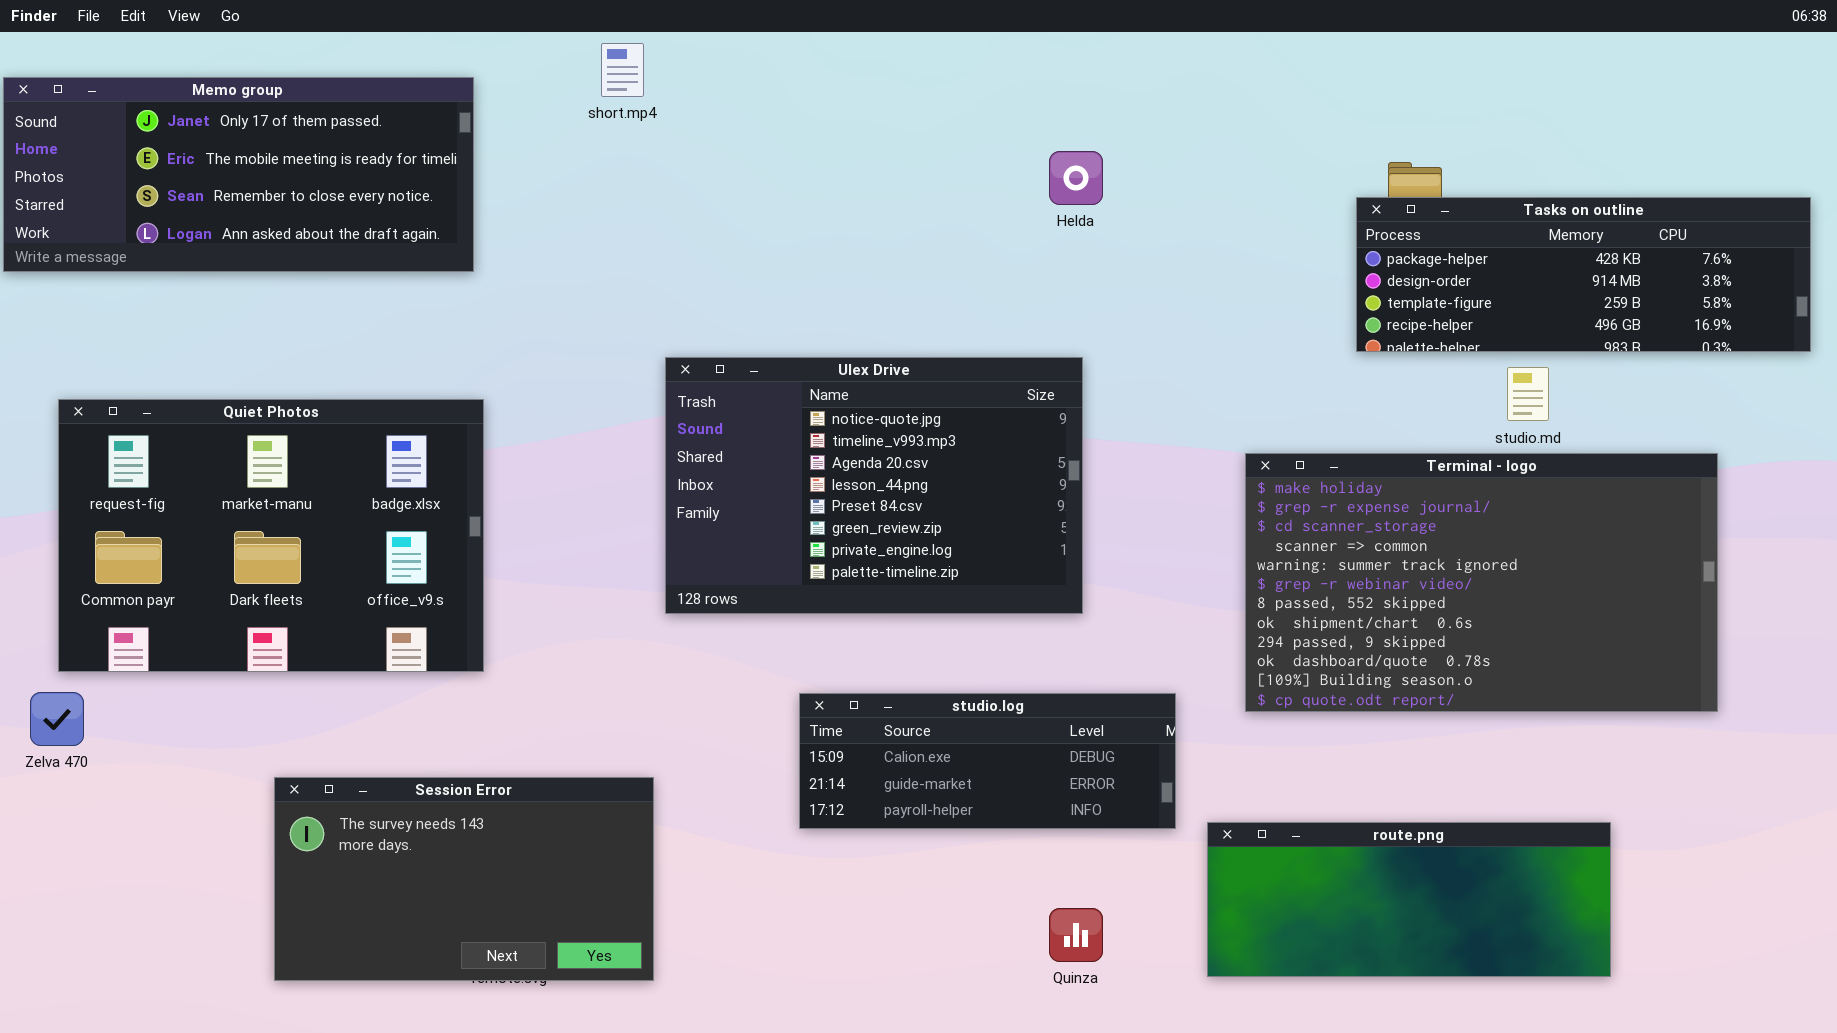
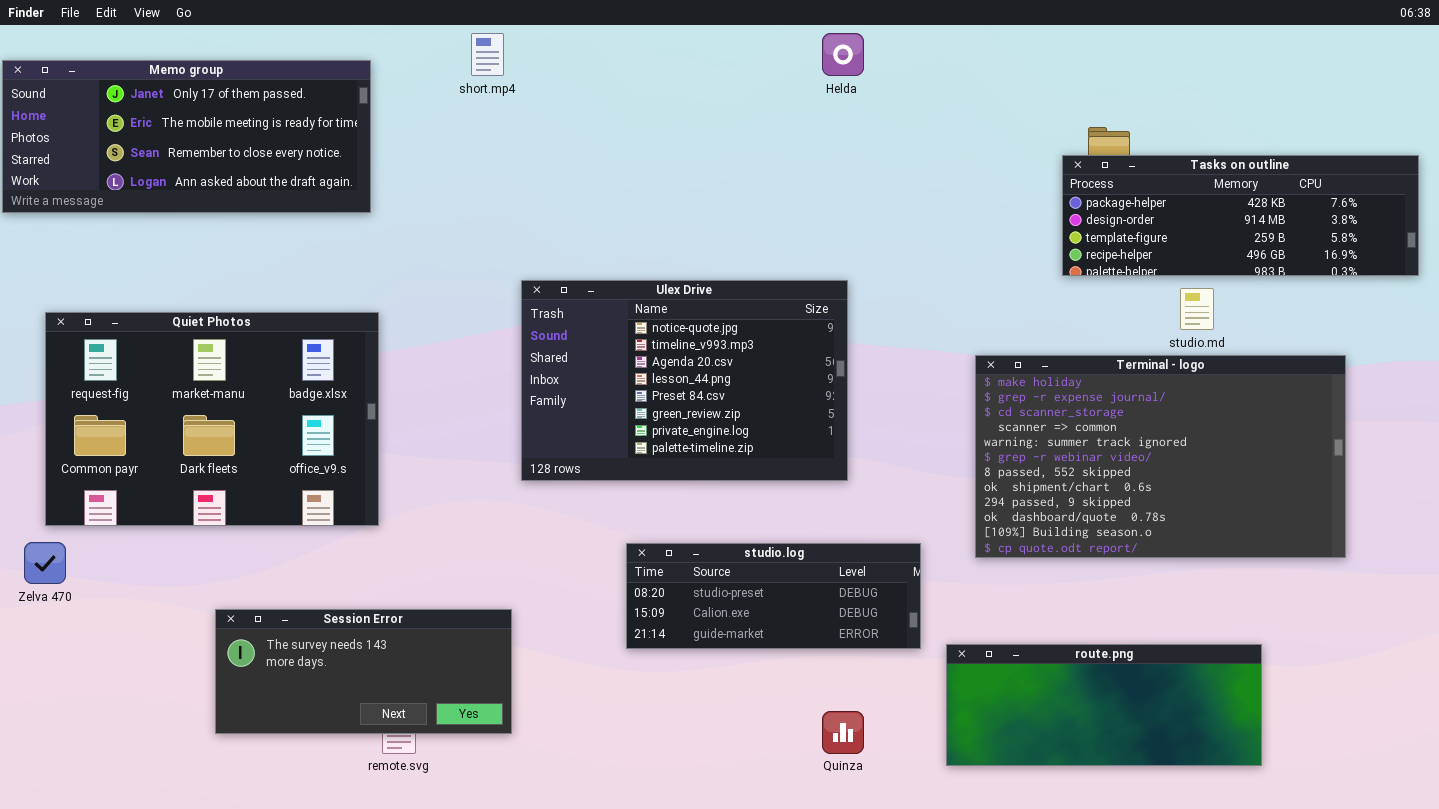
Helda: [1049,151,1103,205] -> [822,33,864,76], moved
studio.log: [799,693,1176,829] -> [626,543,921,649], scrolled up 1 row
Session Error: [274,777,654,981] -> [215,609,512,734], resized

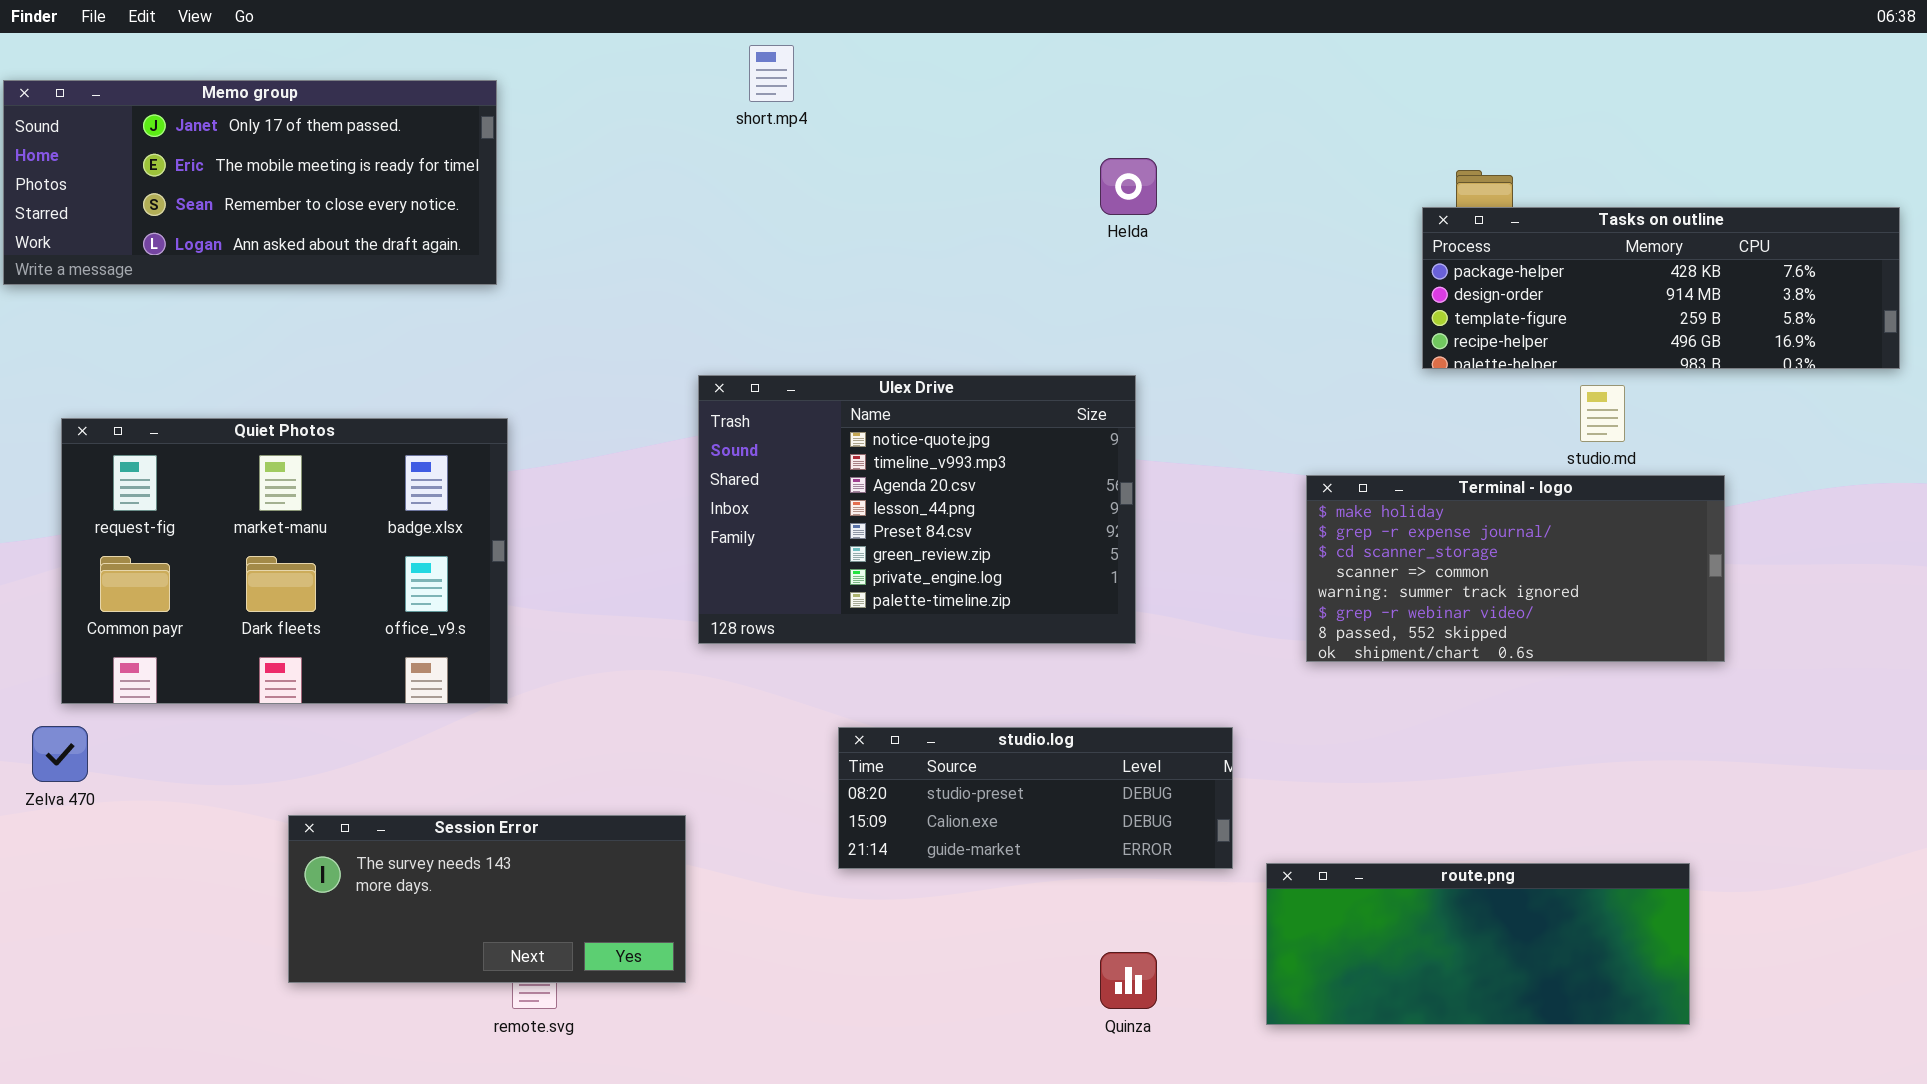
short.mp4: [471,33,504,76] -> [749,45,794,102], moved
Helda: [822,33,864,76] -> [1100,158,1157,215], moved
Terminal - logo: [975,355,1346,558] -> [1306,475,1725,662], resized

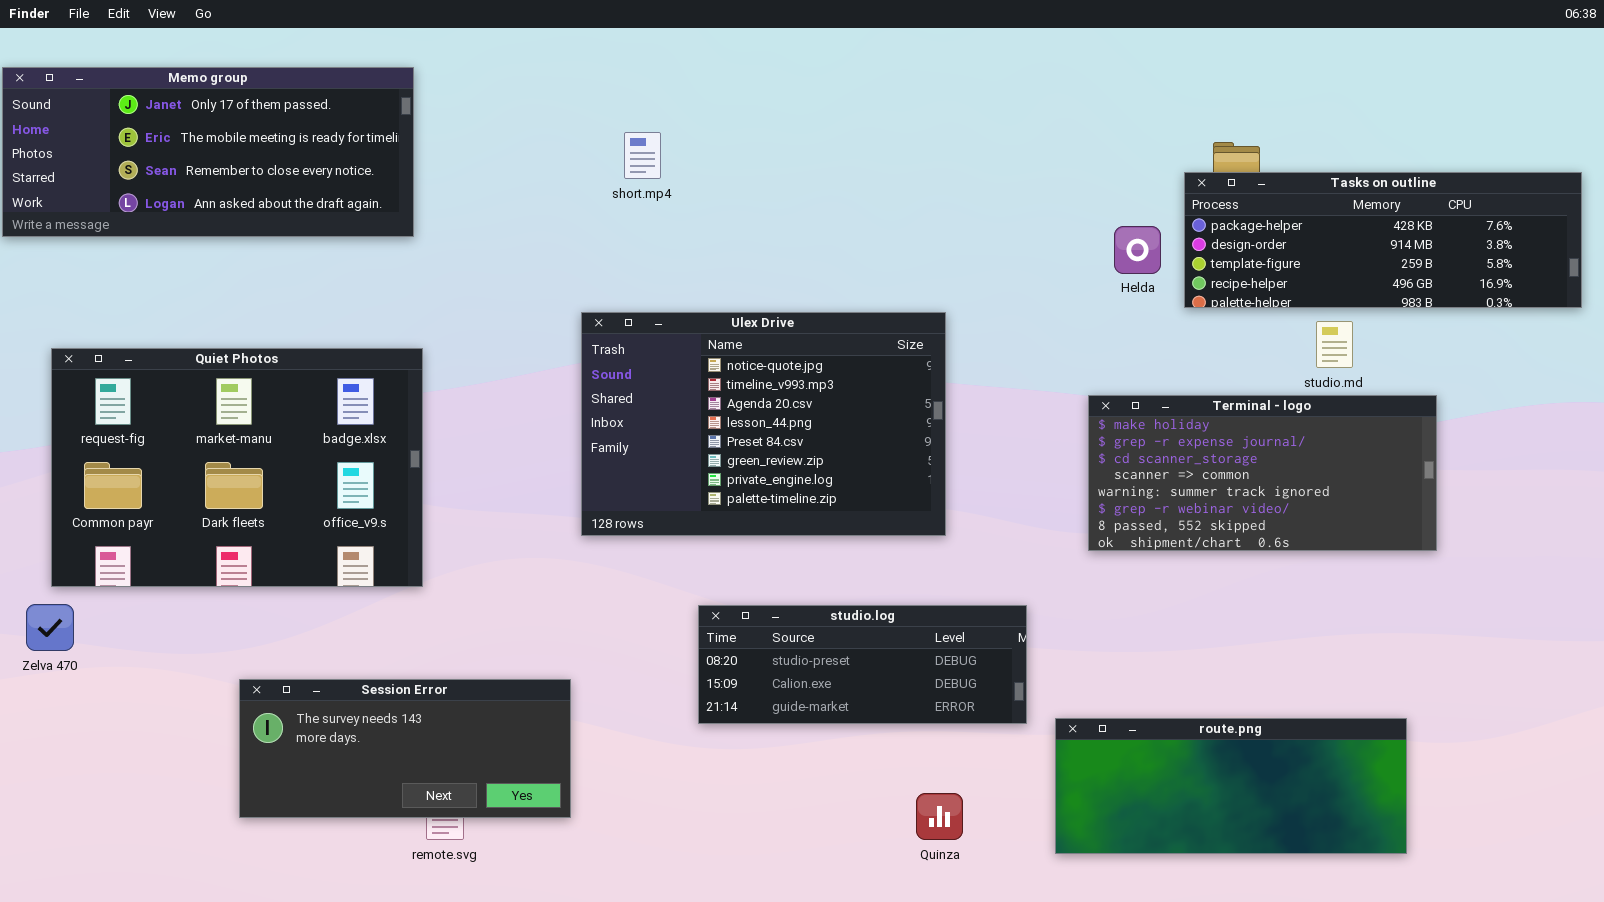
short.mp4: [749,45,794,102] -> [624,132,661,179], moved
Helda: [1100,158,1157,215] -> [1114,226,1161,274], moved

